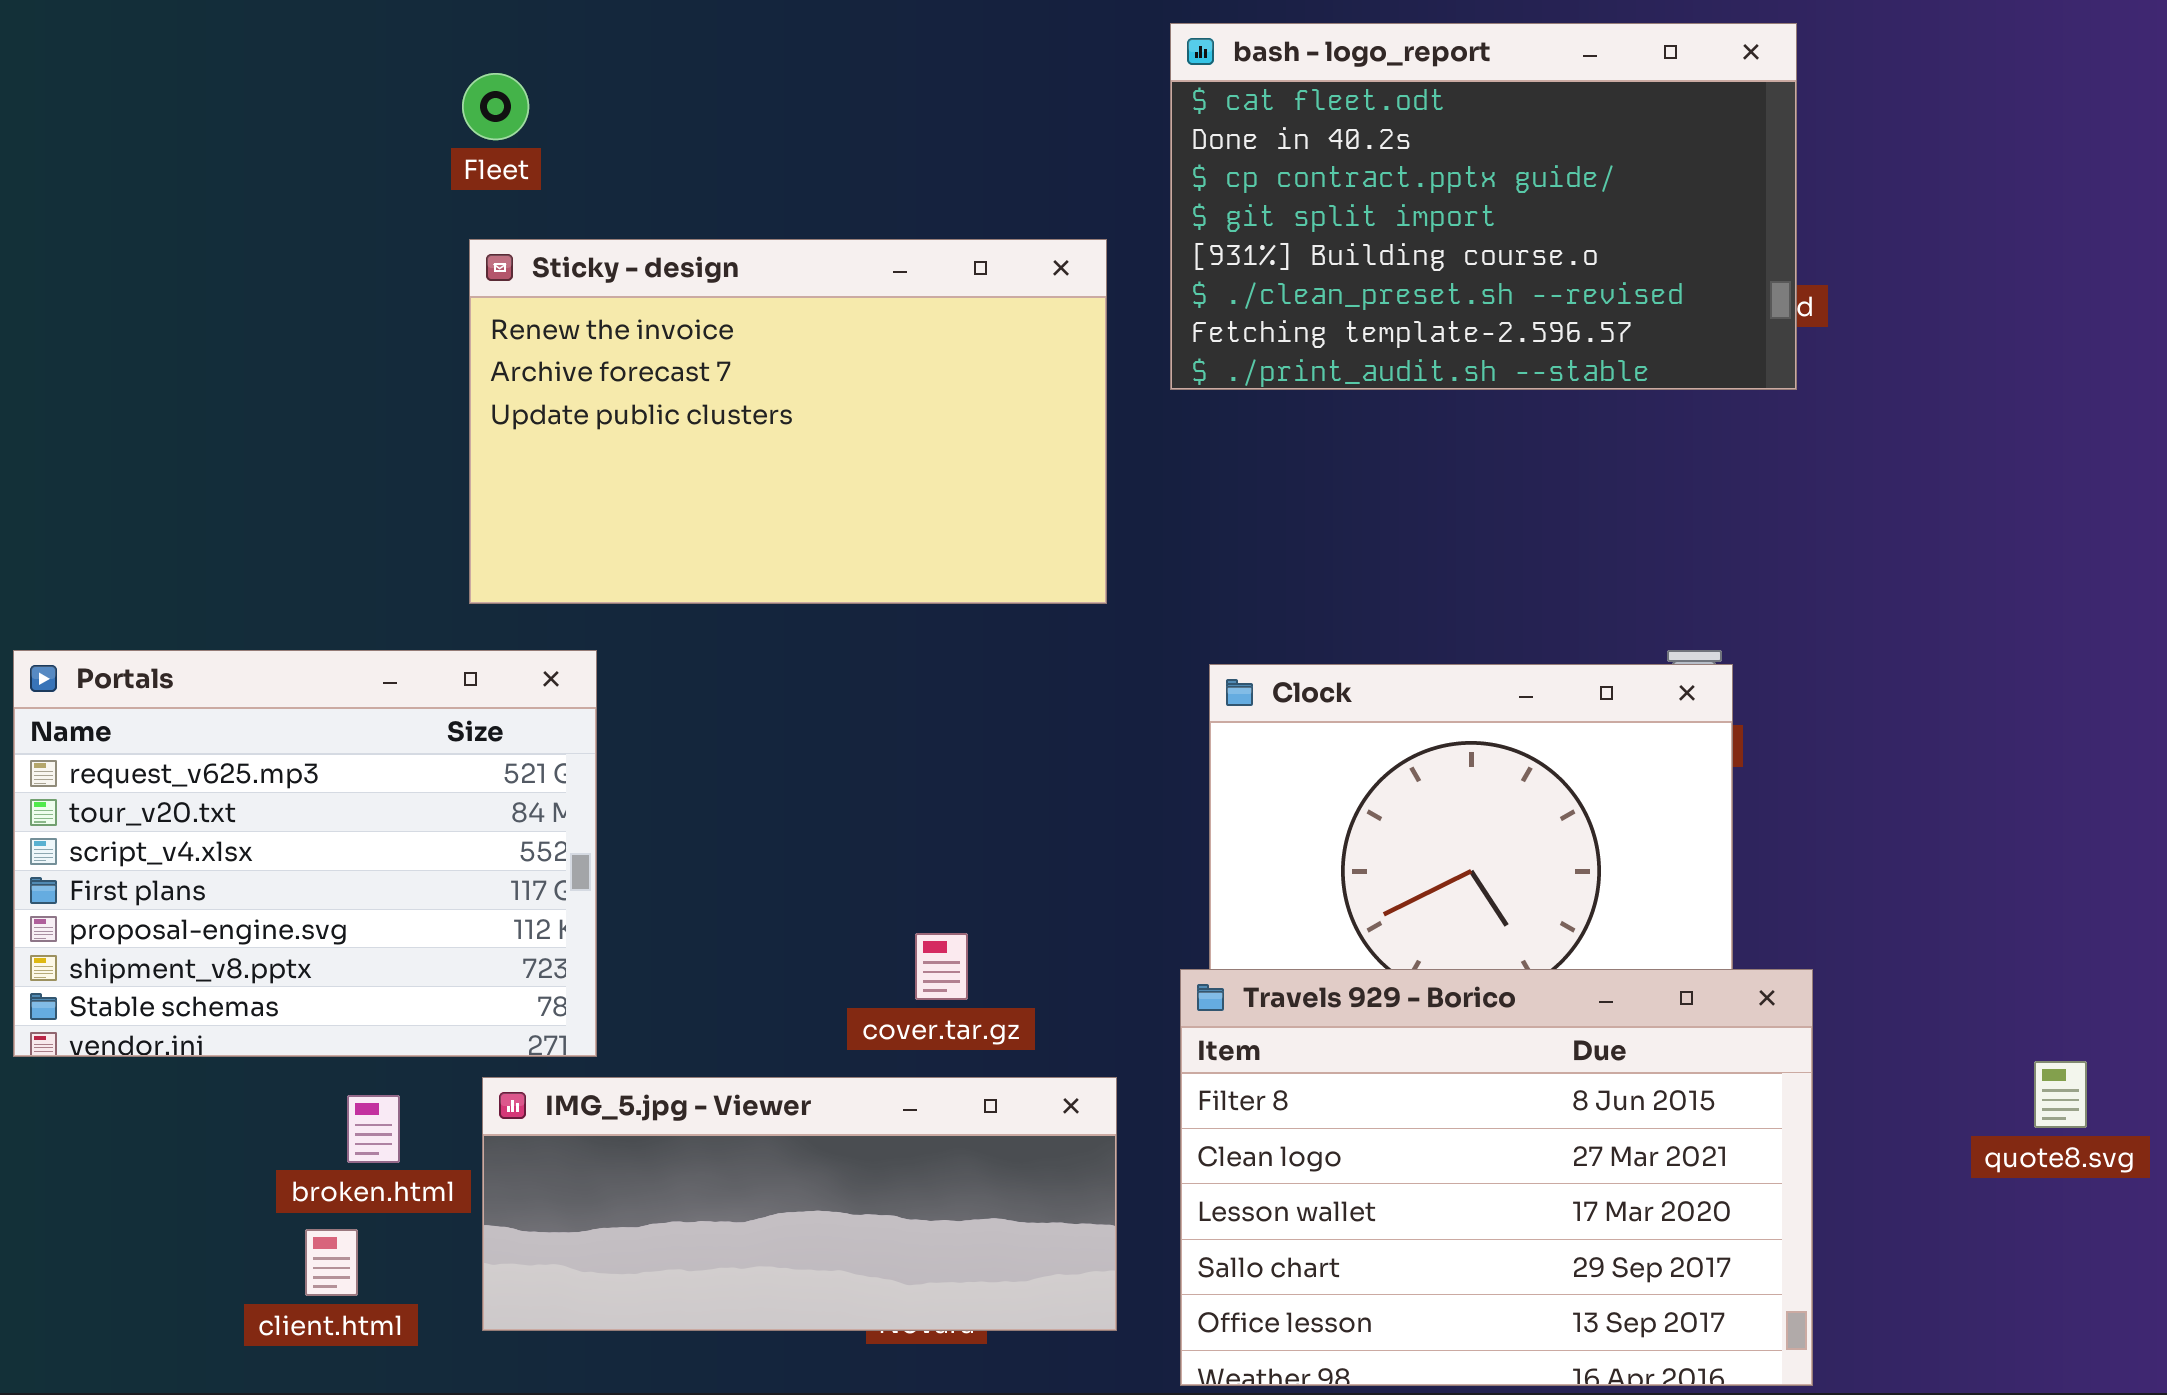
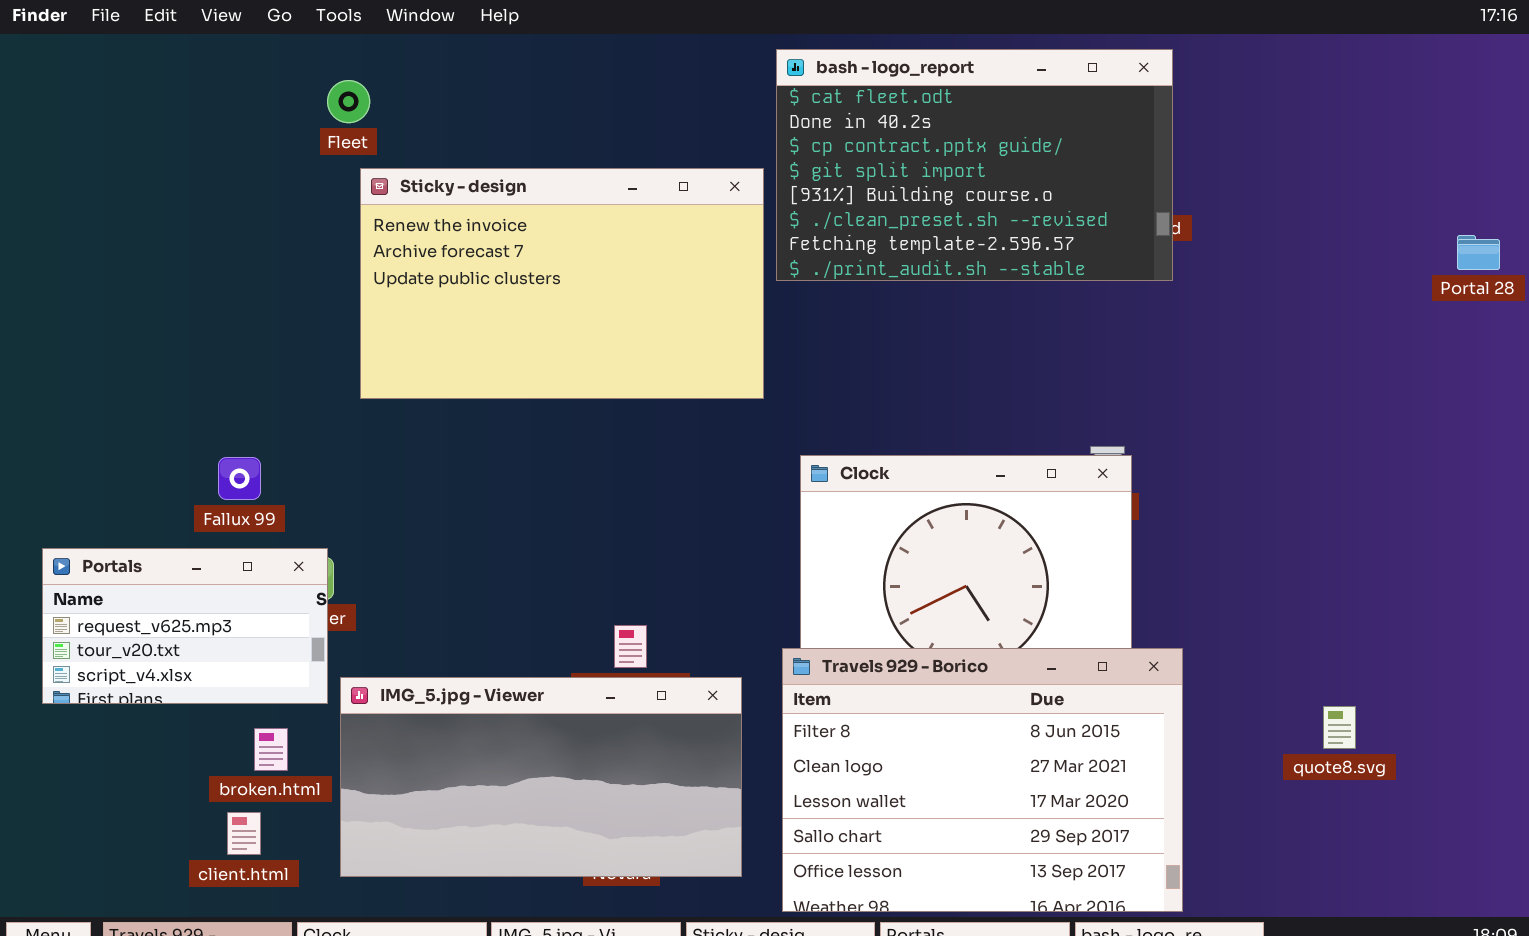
Sticky - design: [469,239,1107,604] -> [360,168,764,399], moved
Portals: [13,650,597,1057] -> [42,548,328,704], resized
IMG_5.jpg - Viewer: [482,1077,1117,1331] -> [340,677,742,877], resized

